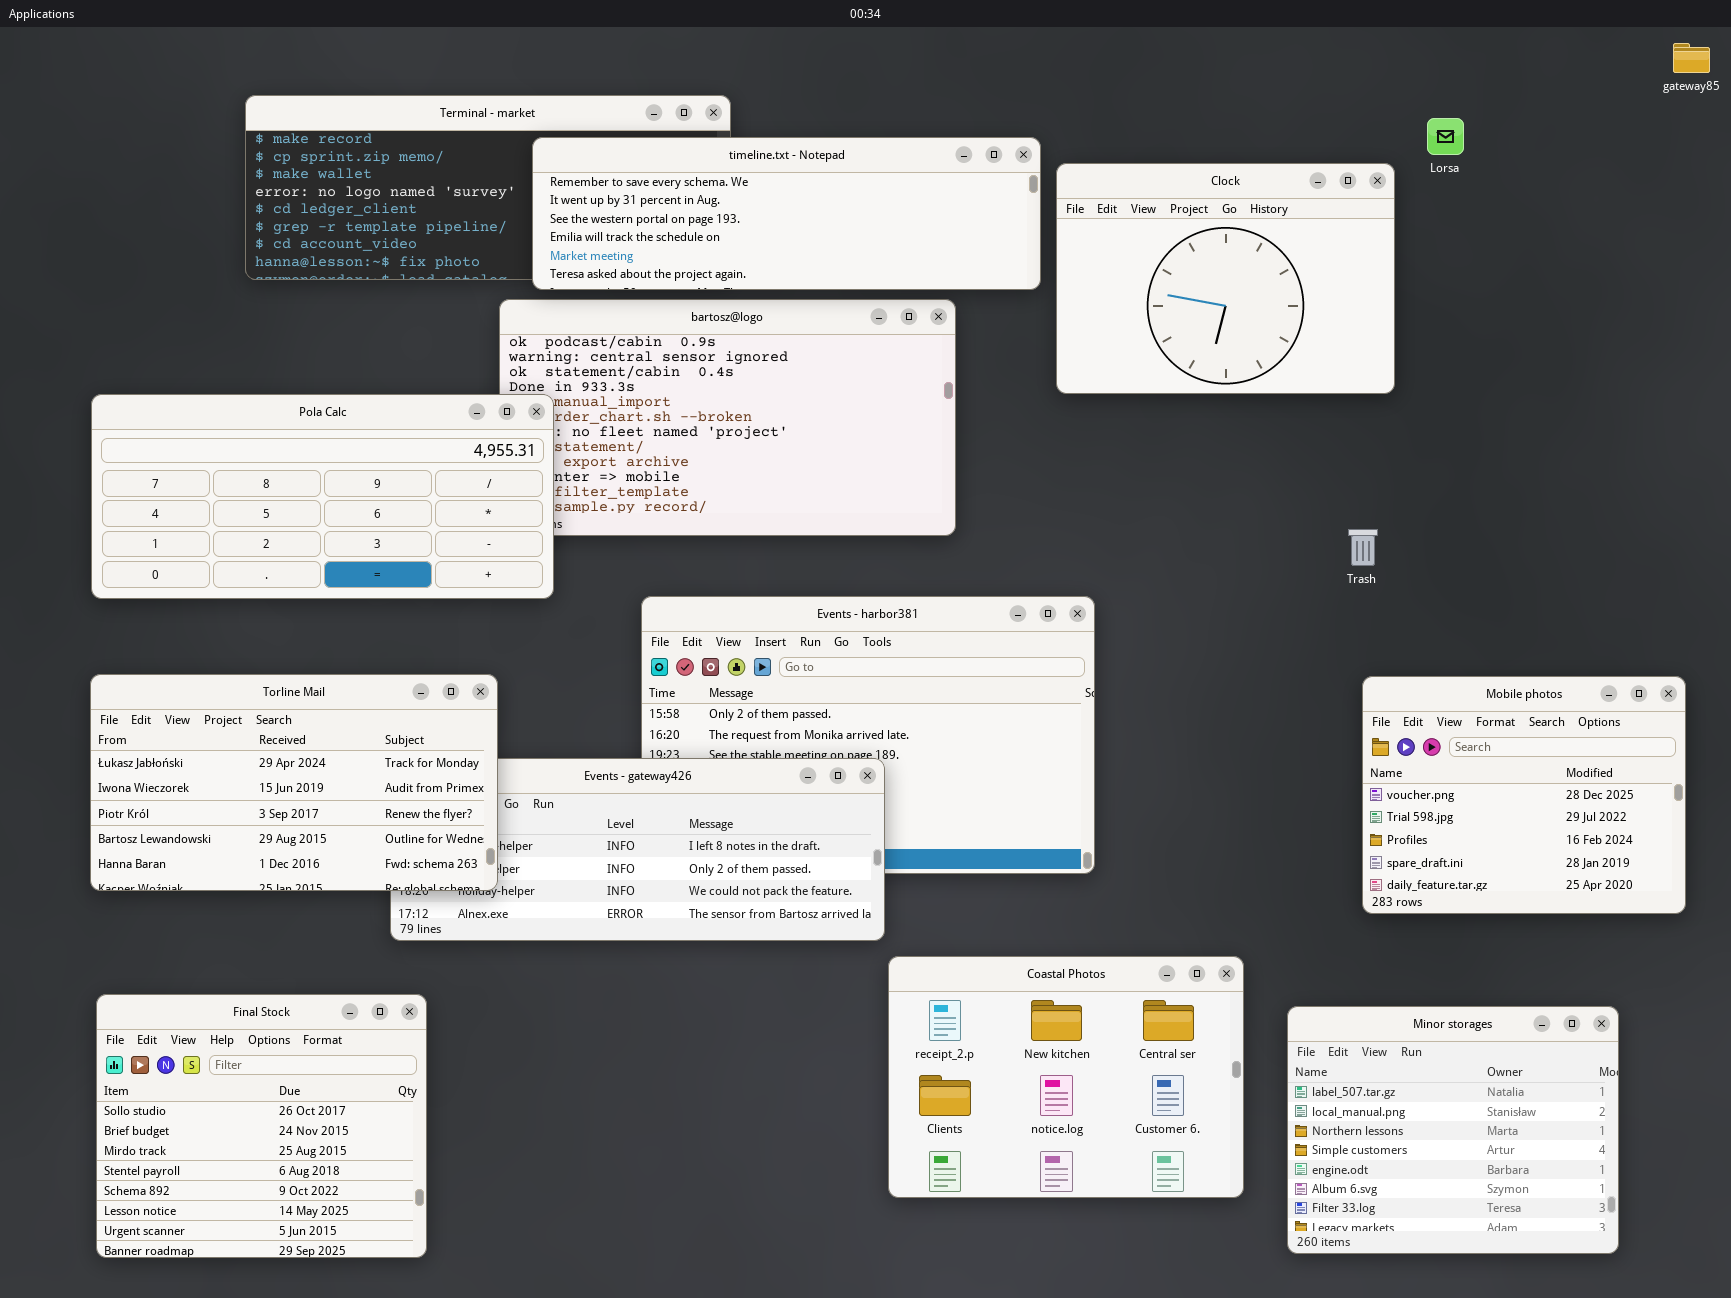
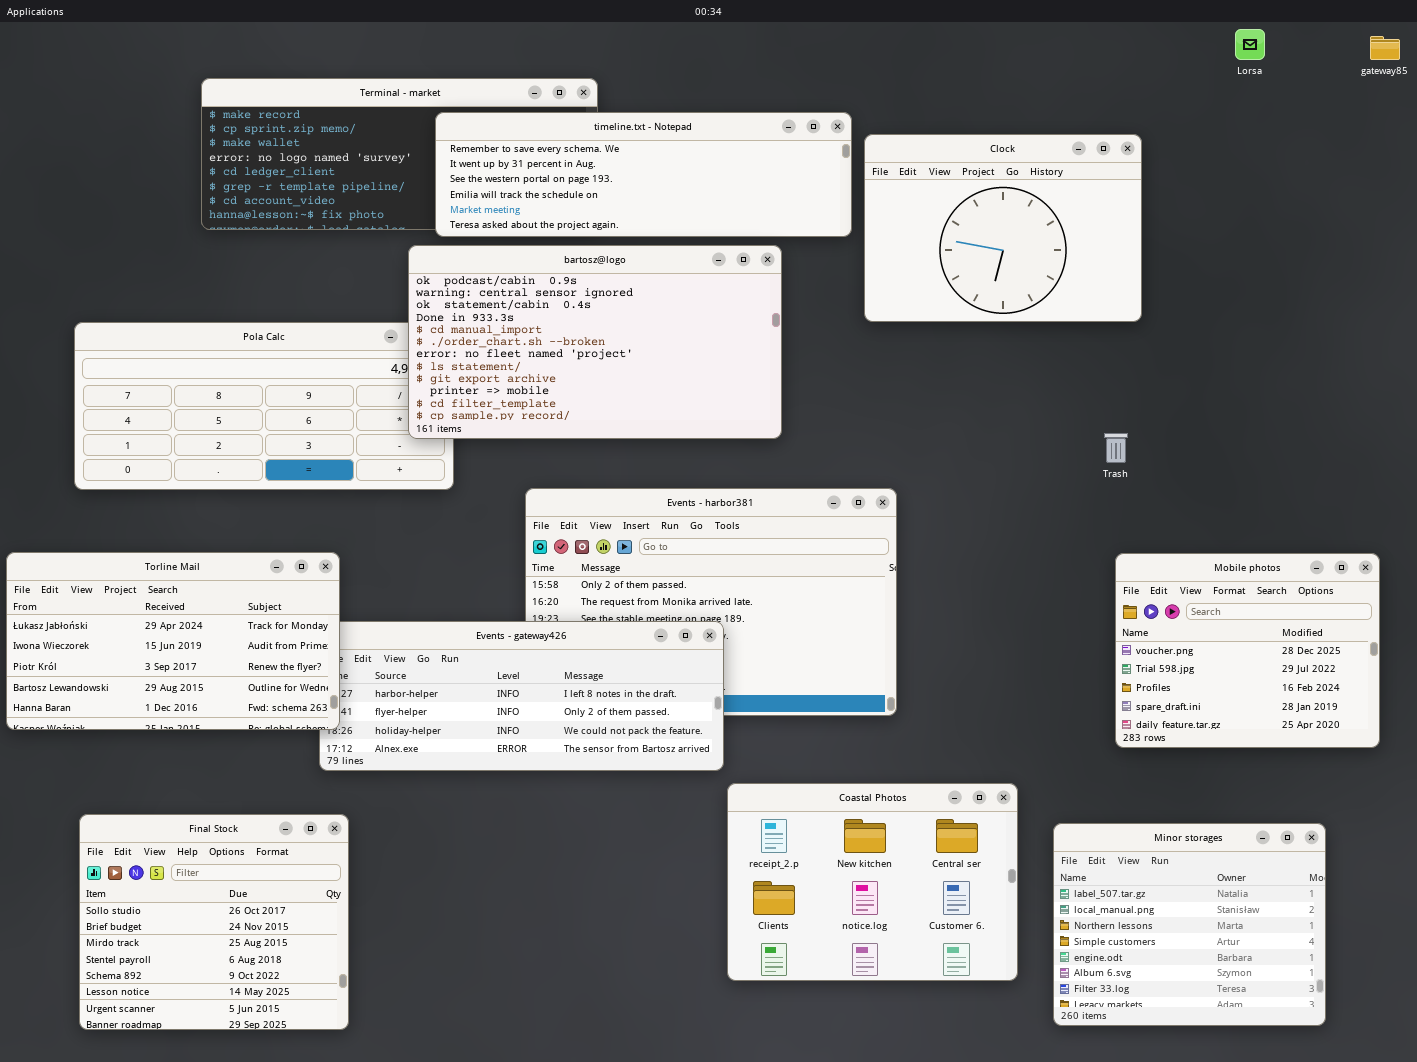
Lorsa: [1427,118,1464,155] -> [1235,29,1265,60], moved
bartosz@logo: [499,299,956,536] -> [408,245,782,439], raised
Torline Mail: [90,674,498,891] -> [6,552,340,730], moved

